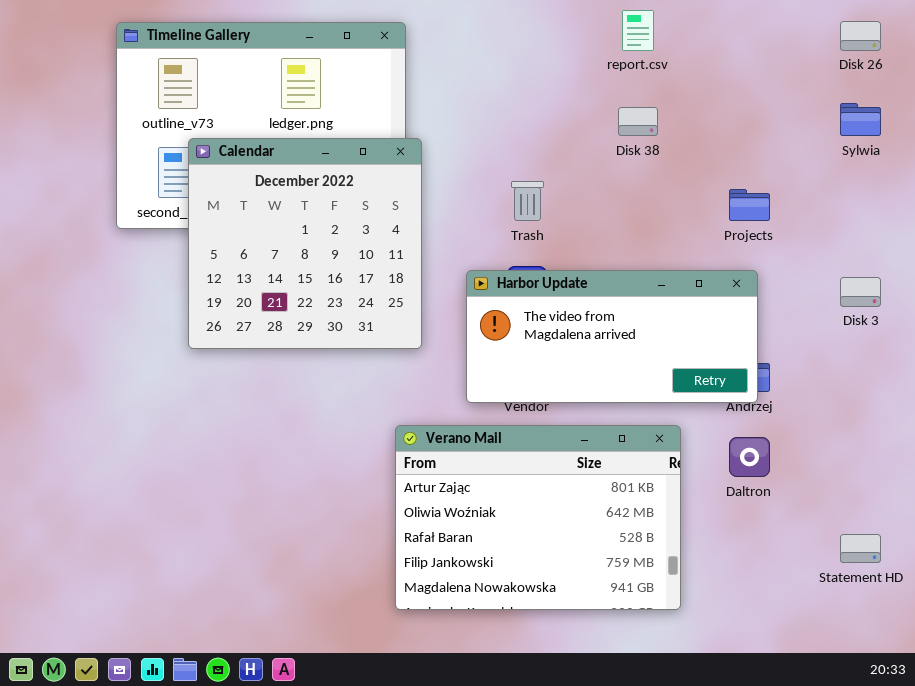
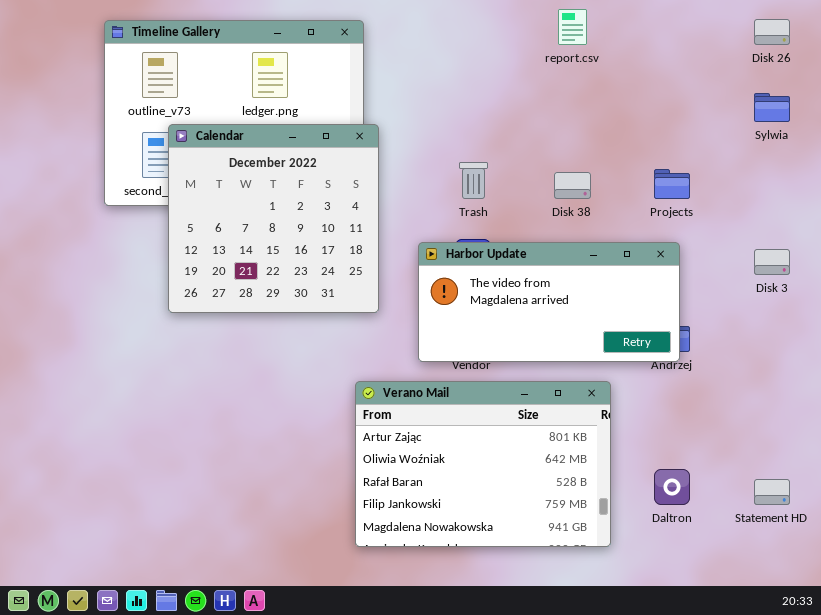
Disk 38: [618,107,658,136] -> [554,172,591,199], moved
Daltron: [729,437,770,477] -> [654,469,690,505], moved

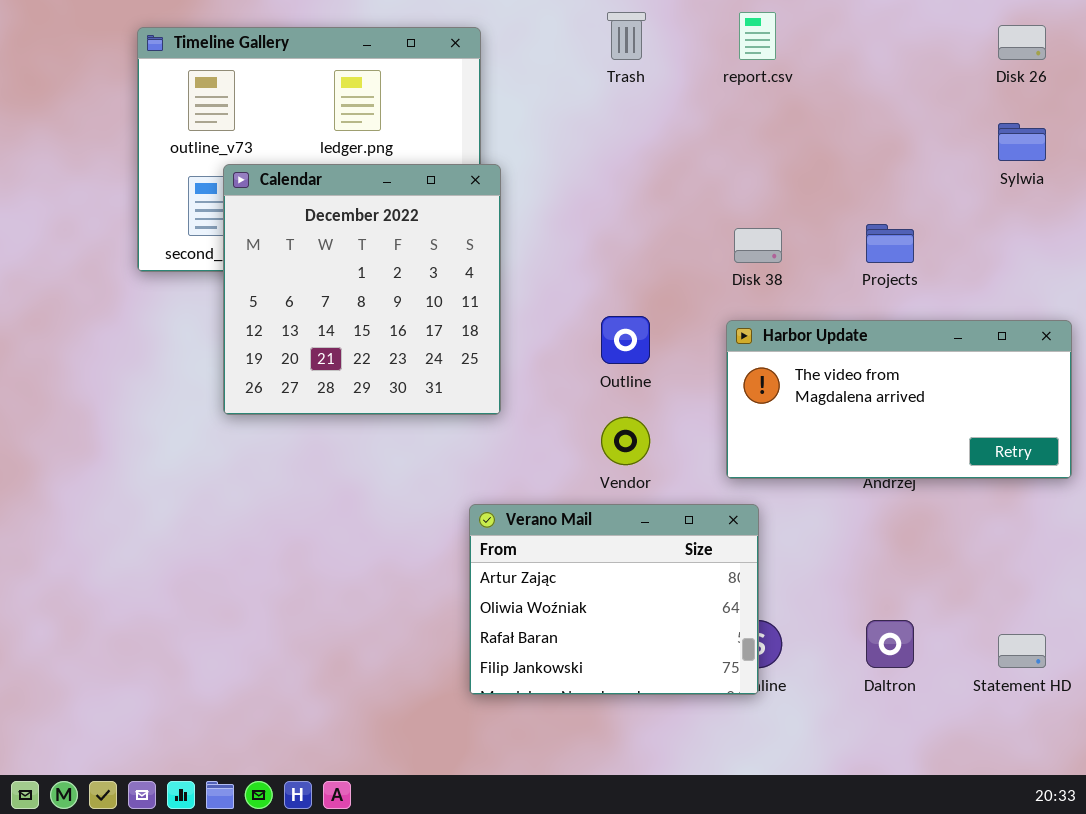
Trash: [459,162,488,199] -> [607,12,646,60], moved
Harbor Update: [418,242,680,362] -> [726,320,1072,479], moved
Verano Mail: [355,381,611,547] -> [469,504,759,695], resized

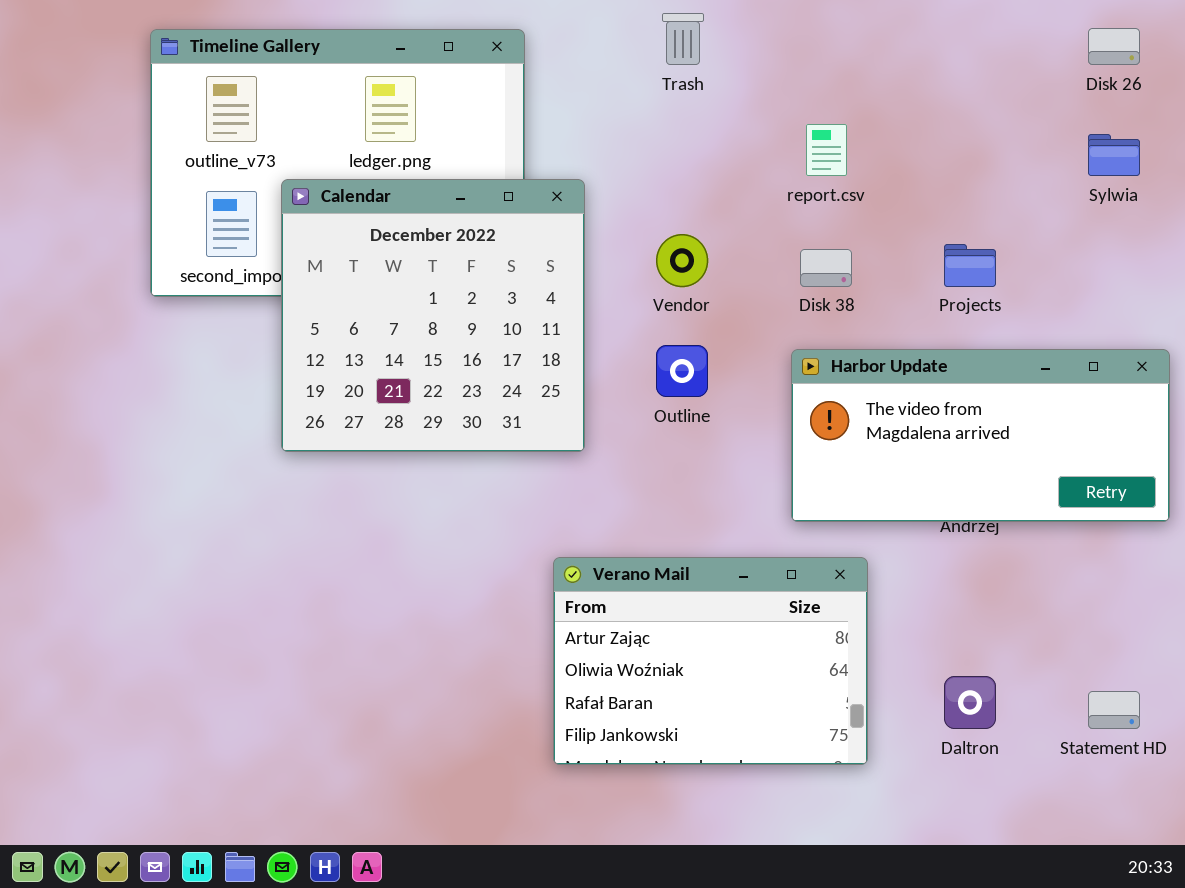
report.csv: [739,12,776,60] -> [806,124,847,176], moved
Calendar: [223,164,501,415] -> [281,179,585,452], moved
Vendor: [601,417,650,465] -> [656,234,708,287], moved
Verano Mail: [469,504,759,695] -> [553,557,868,765], moved

